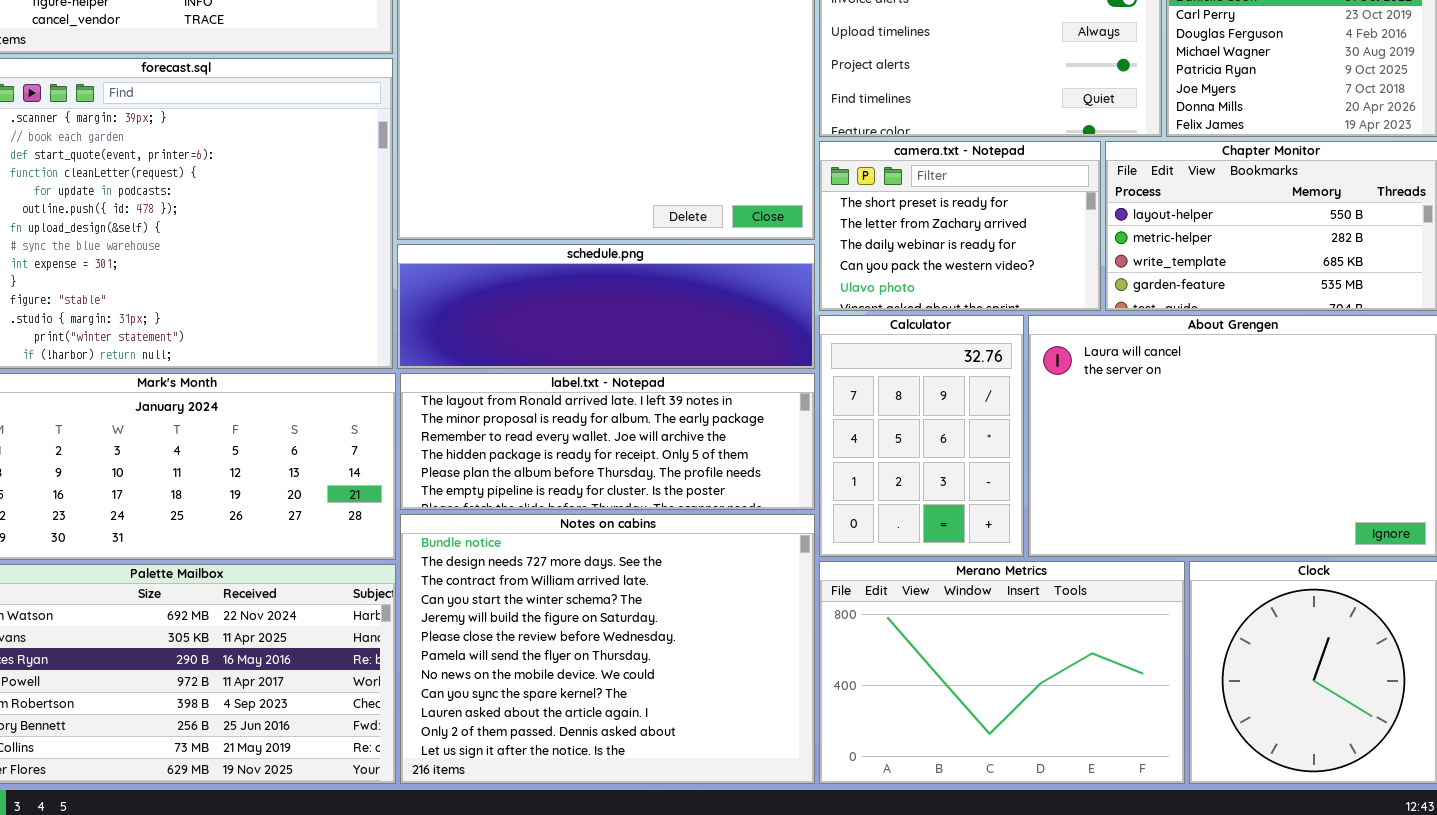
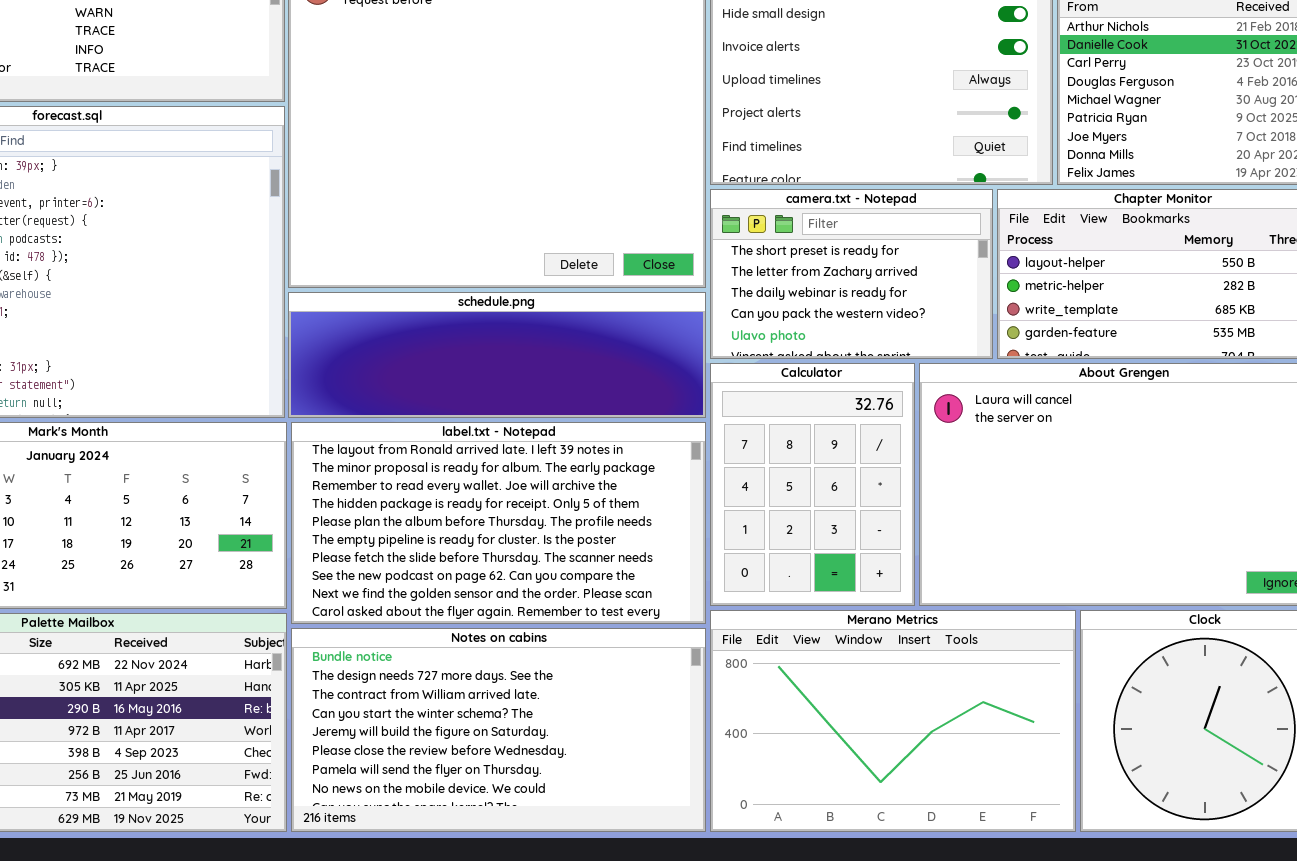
label.txt - Notepad: [400,373,815,510] -> [291,422,706,624], resized
Notes on cabins: [400,514,815,784] -> [291,628,706,832], resized

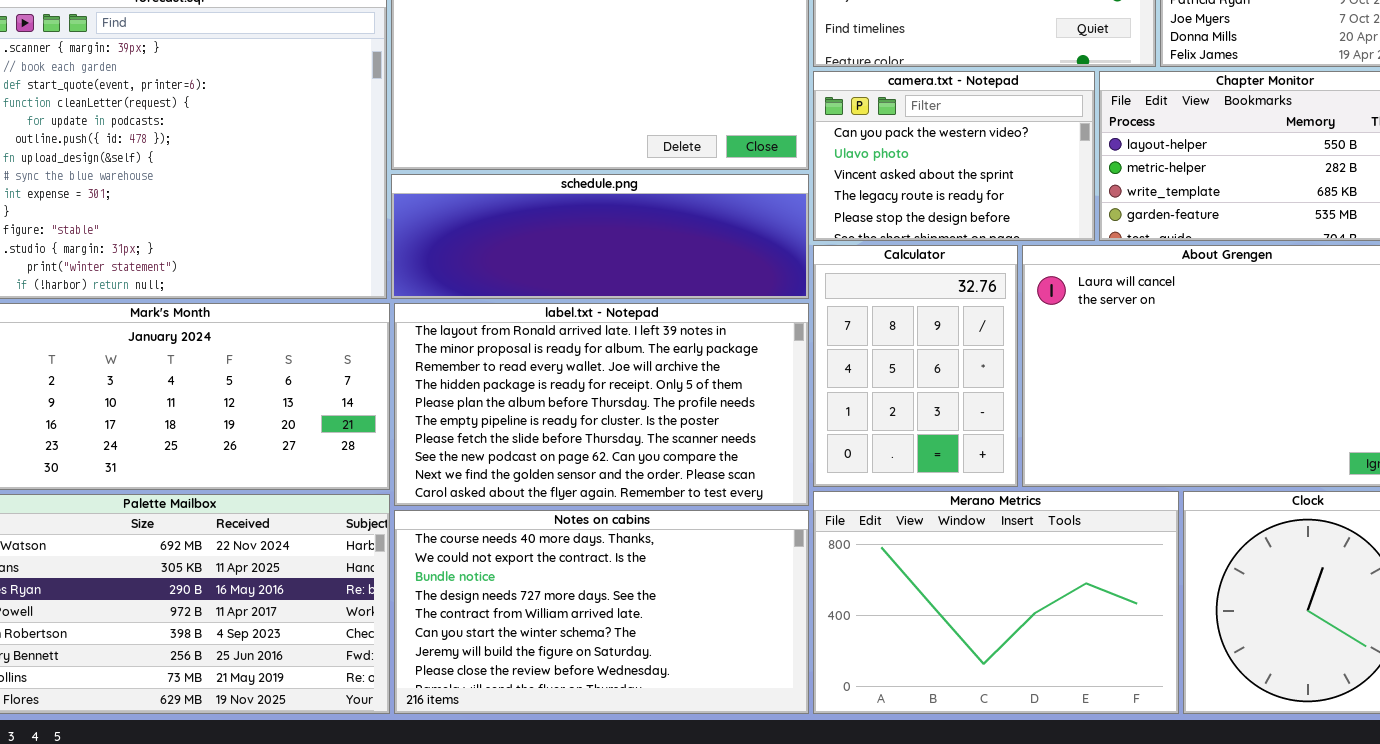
camera.txt - Notepad: [710,189,993,359] -> [813,71,1095,241], scrolled down 3 rows
Notes on cabins: [291,628,706,832] -> [394,510,809,714], scrolled up 2 rows

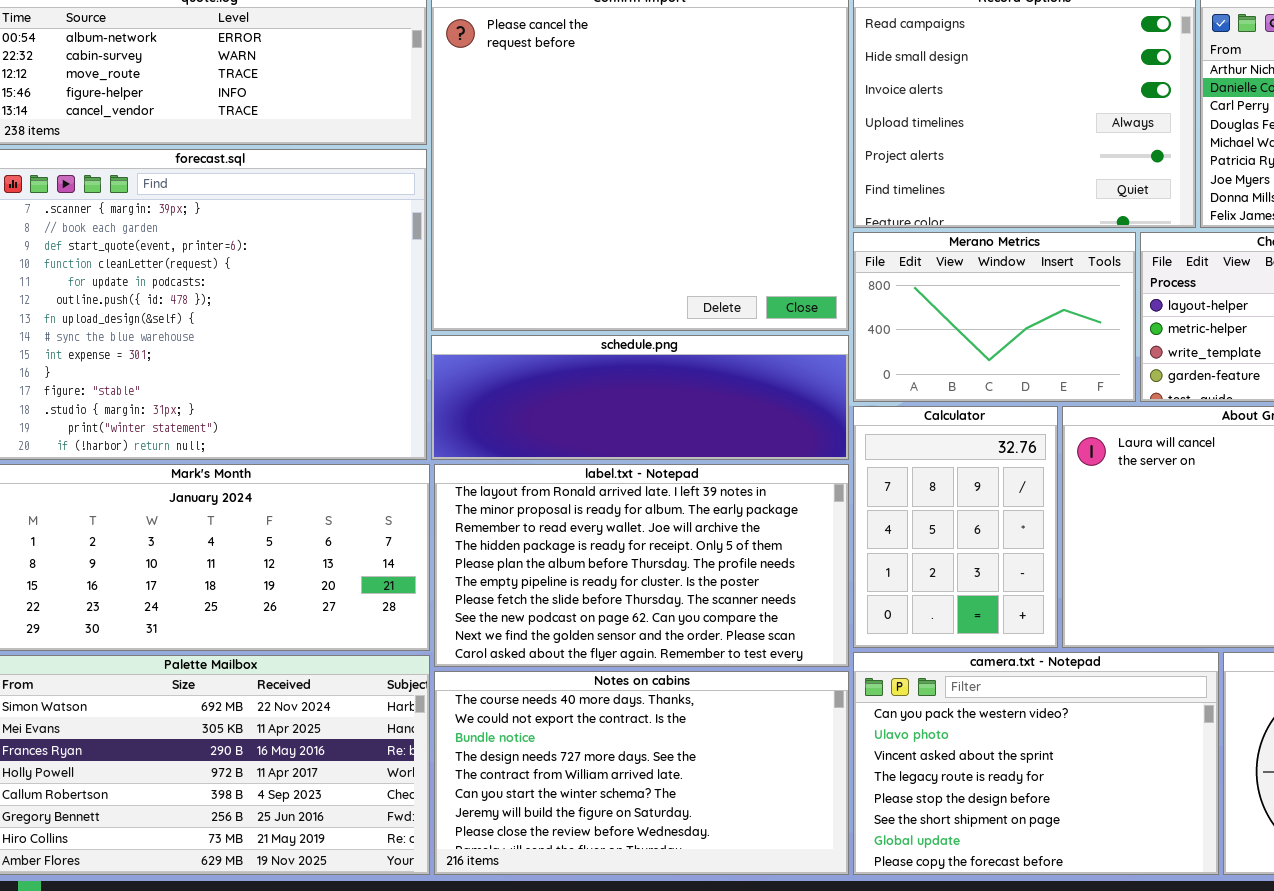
camera.txt - Notepad: [813,71,1095,241] -> [853,652,1219,875], moved, resized
Merano Metrics: [813,491,1179,714] -> [853,232,1136,402], moved, resized

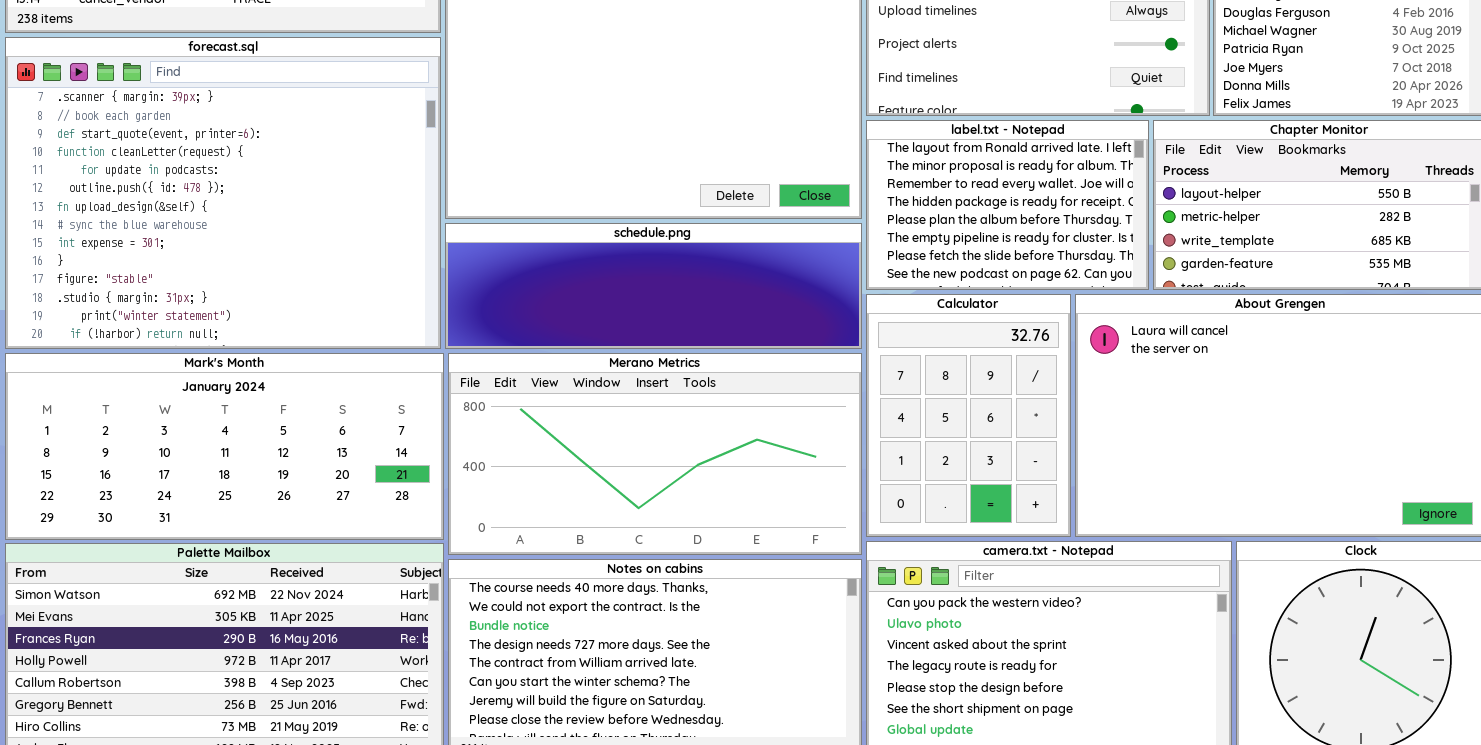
Merano Metrics: [853,232,1136,402] -> [448,353,862,555], moved, resized
label.txt - Notepad: [434,464,849,667] -> [866,120,1149,290], moved, resized

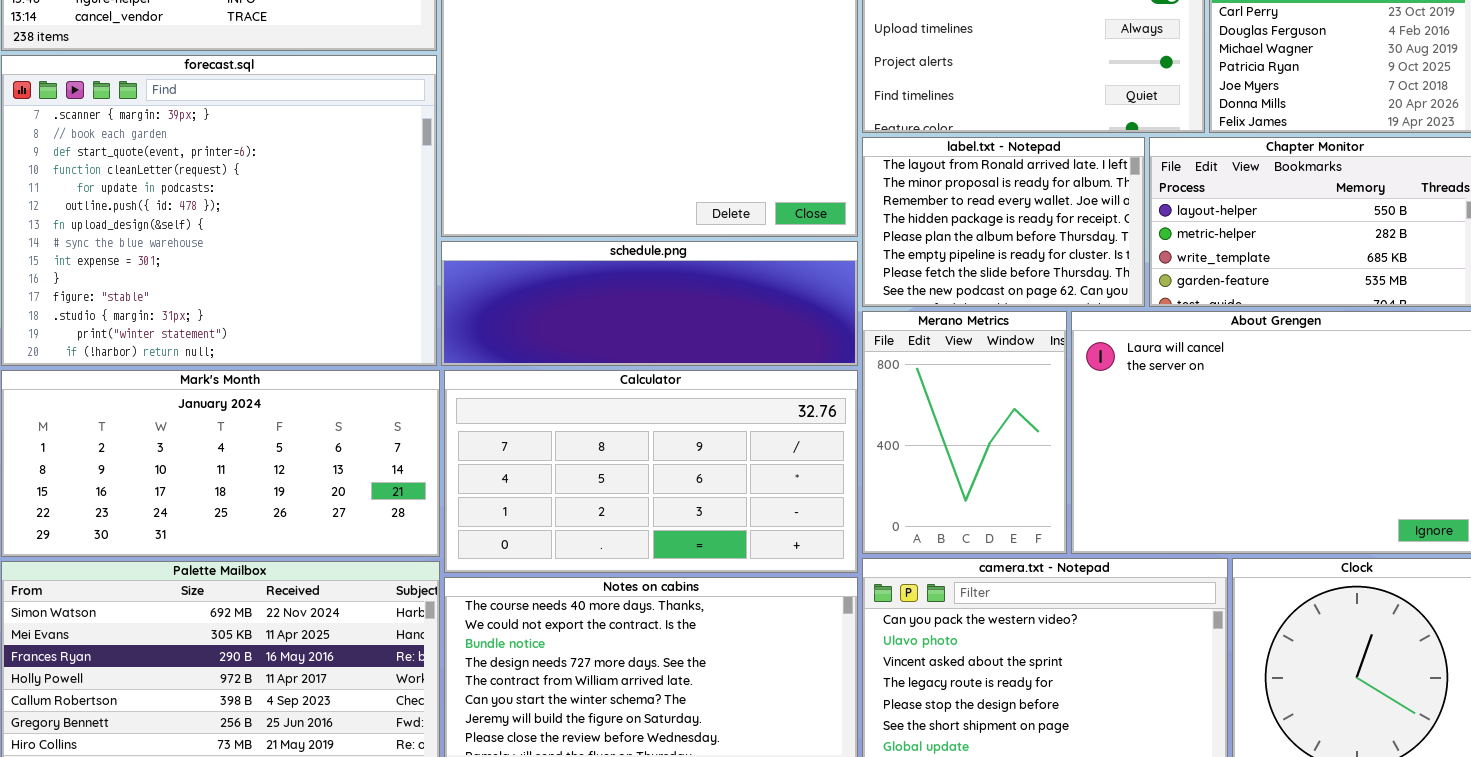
Calculator: [866,294,1071,537] -> [444,370,858,573], moved, resized
Merano Metrics: [448,353,862,555] -> [862,311,1067,554], moved, resized

